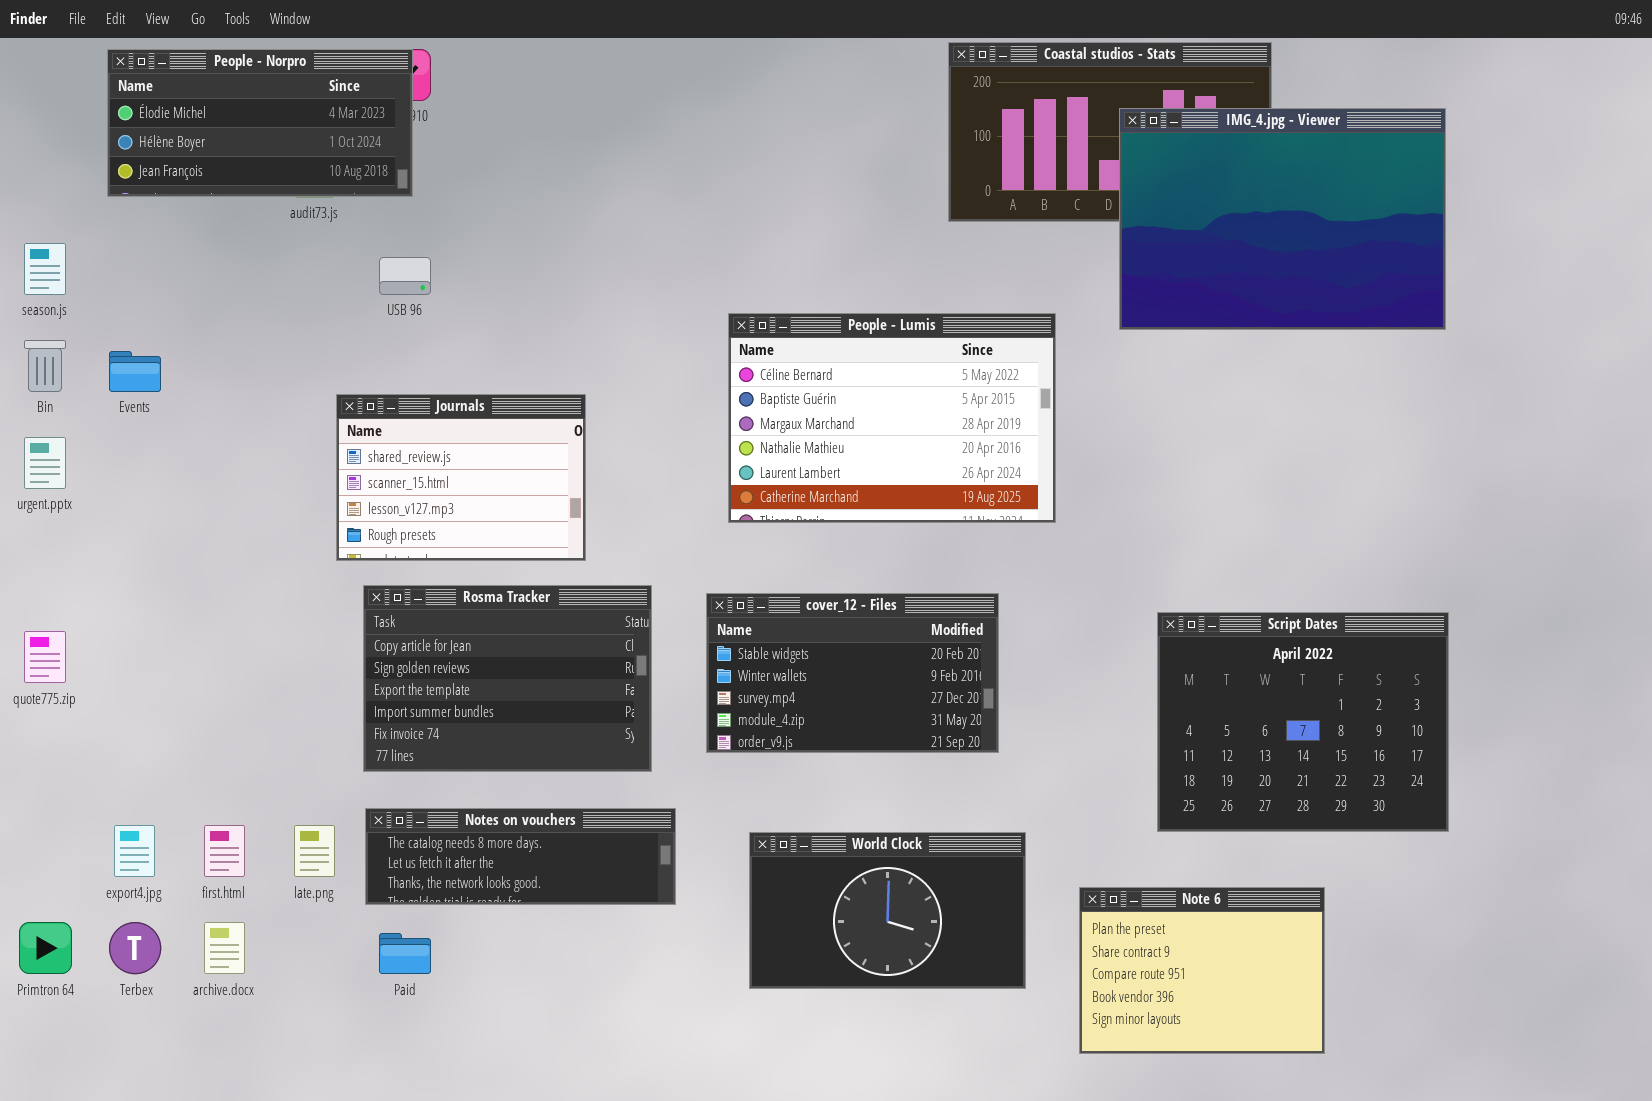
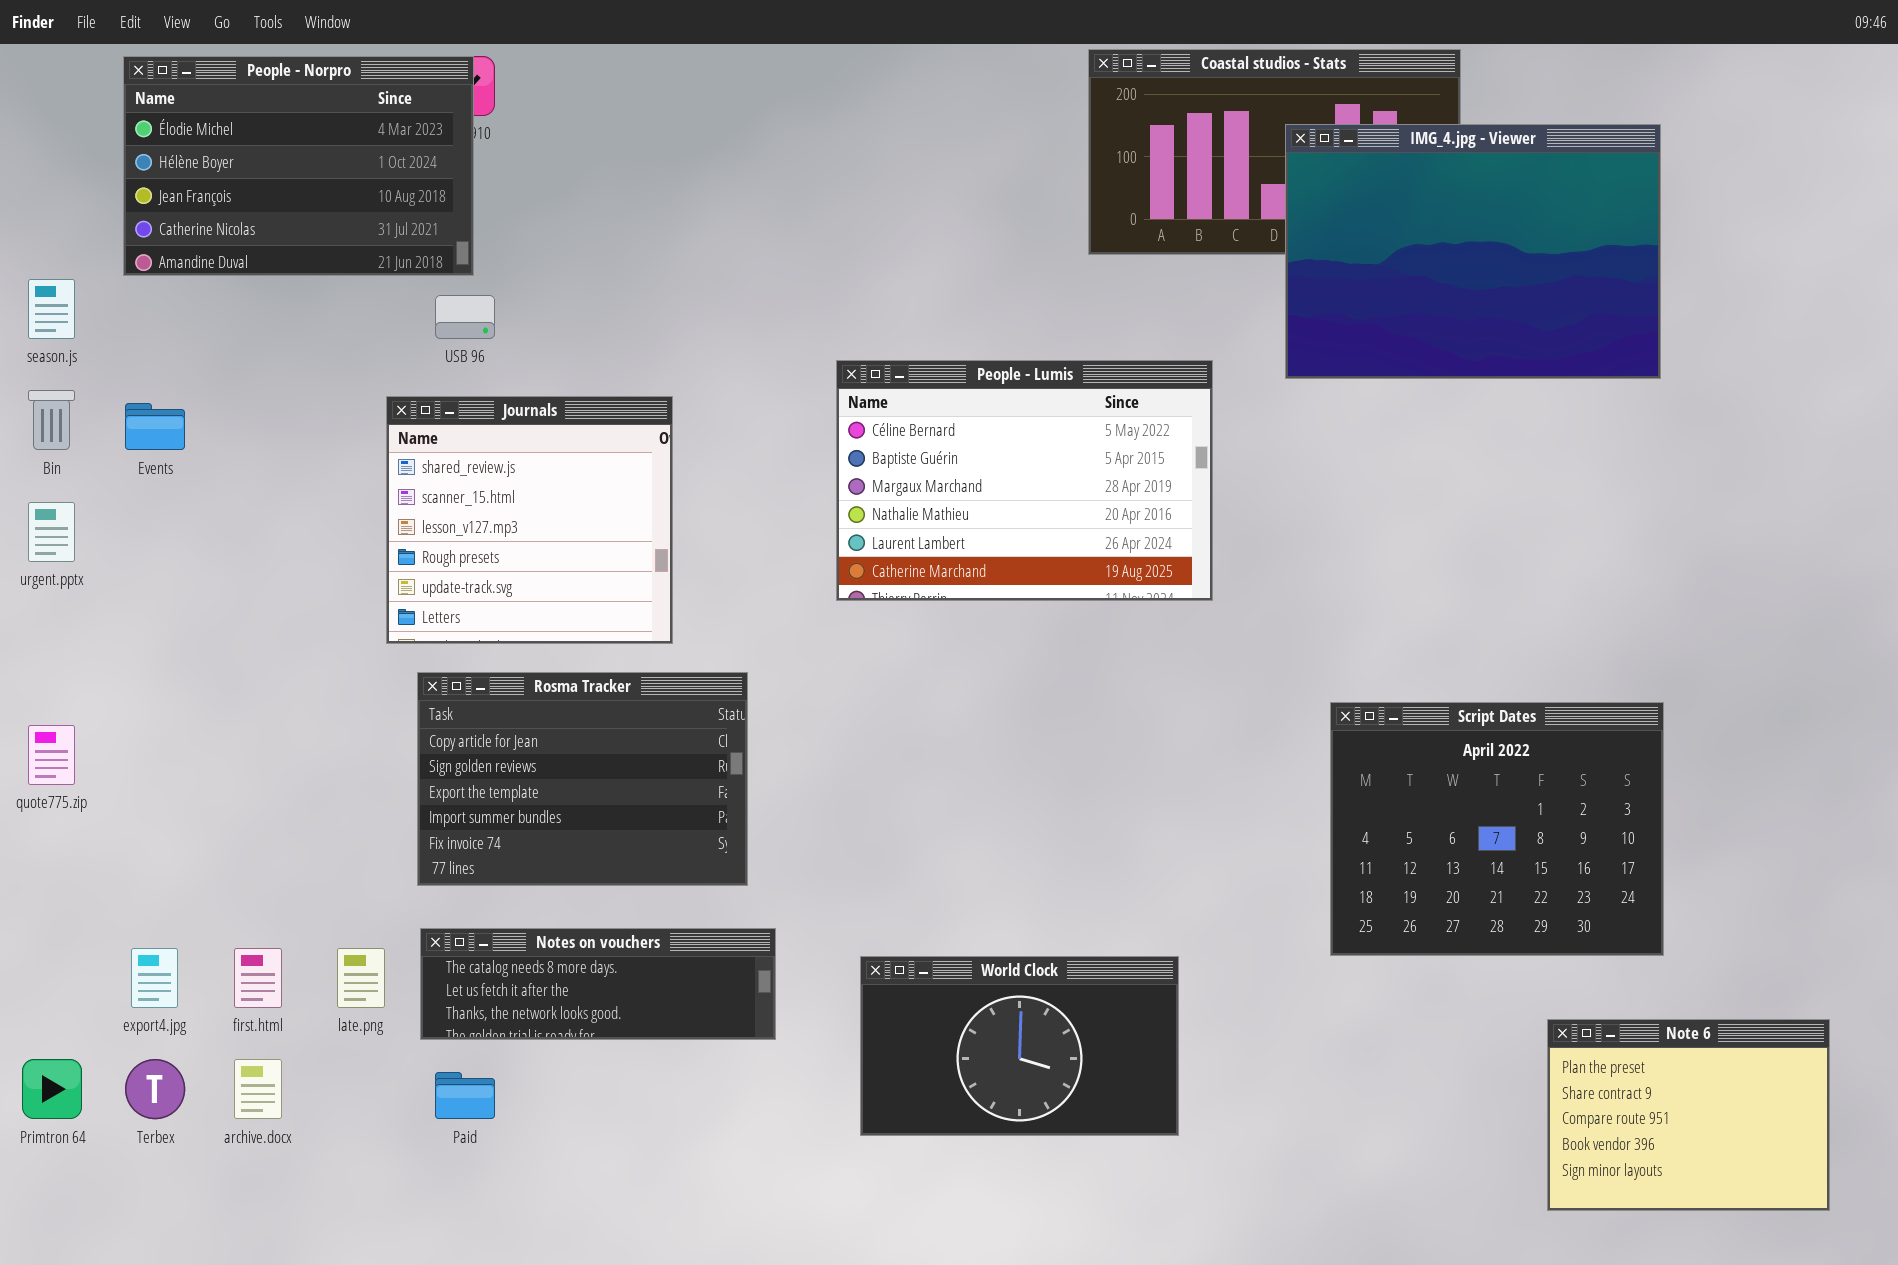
People - Norpro: [107,49,413,197] -> [123,56,474,276], resized
Journals: [336,394,586,561] -> [386,396,673,644], resized
cover_12 - Files: [706,593,999,753] -> none, closed
Note 6: [1079,887,1325,1054] -> [1547,1019,1830,1211], moved

